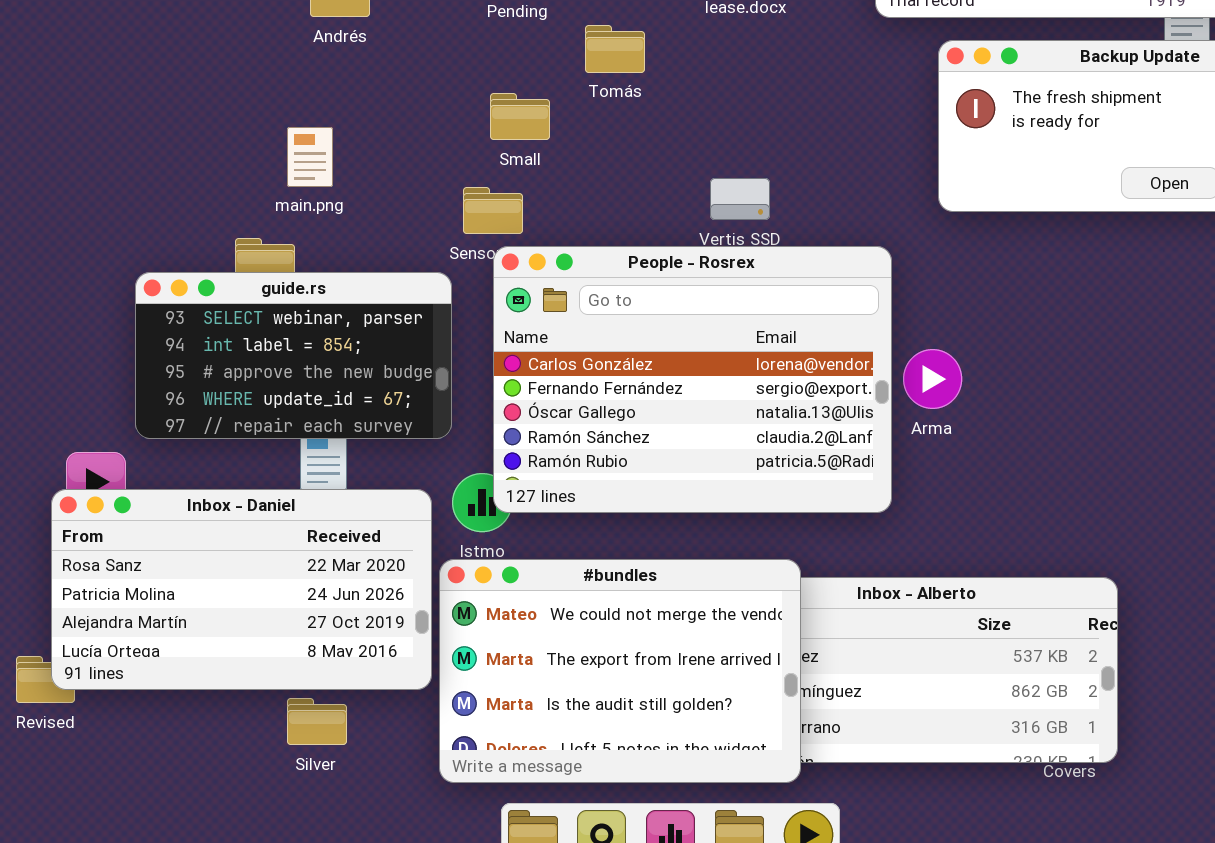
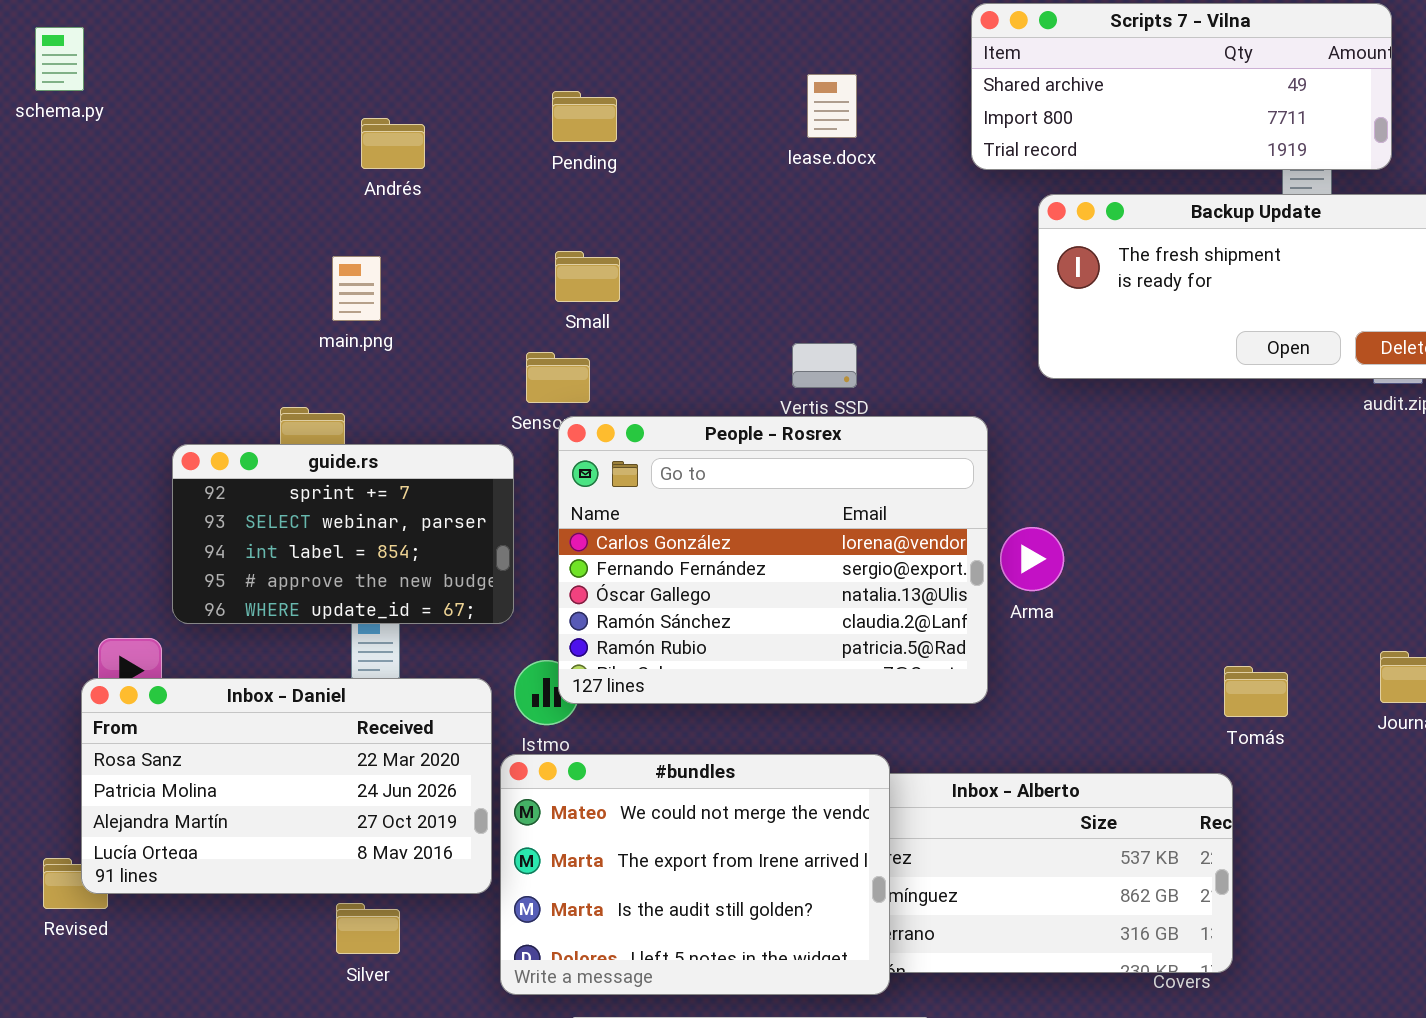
Tomás: [585,25,645,73] -> [1224,666,1288,717], moved
main.png: [287,127,333,187] -> [332,256,381,321], moved
guide.rs: [135,272,452,439] -> [172,444,514,624], scrolled up 1 row

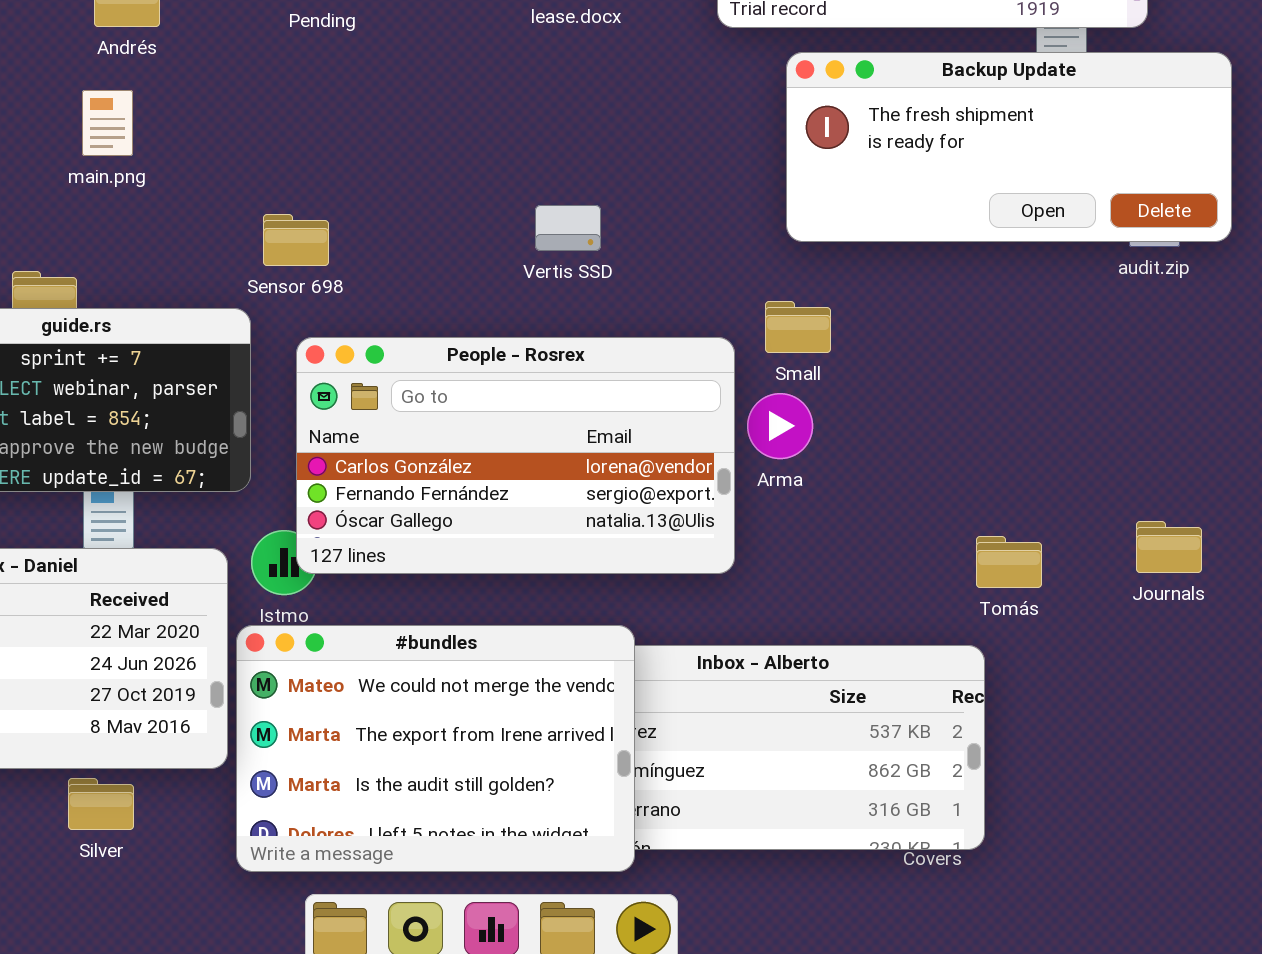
Small: [555,251,620,302] -> [765,301,831,353], moved
main.png: [332,256,381,321] -> [82,90,133,156], moved
People - Rosrex: [558,416,988,704] -> [296,337,735,574], resized

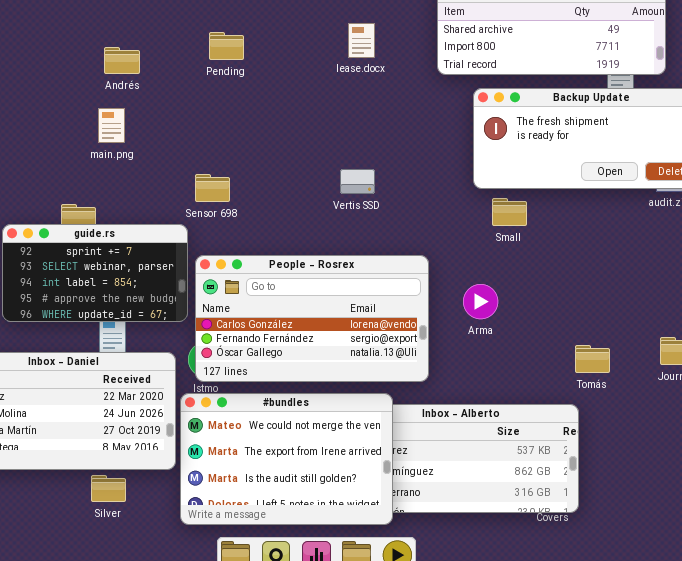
Small: [765,301,831,353] -> [492,198,527,226], moved
People - Rosrex: [296,337,735,574] -> [195,255,429,382], moved
Arma: [747,393,813,459] -> [463,284,498,319], moved

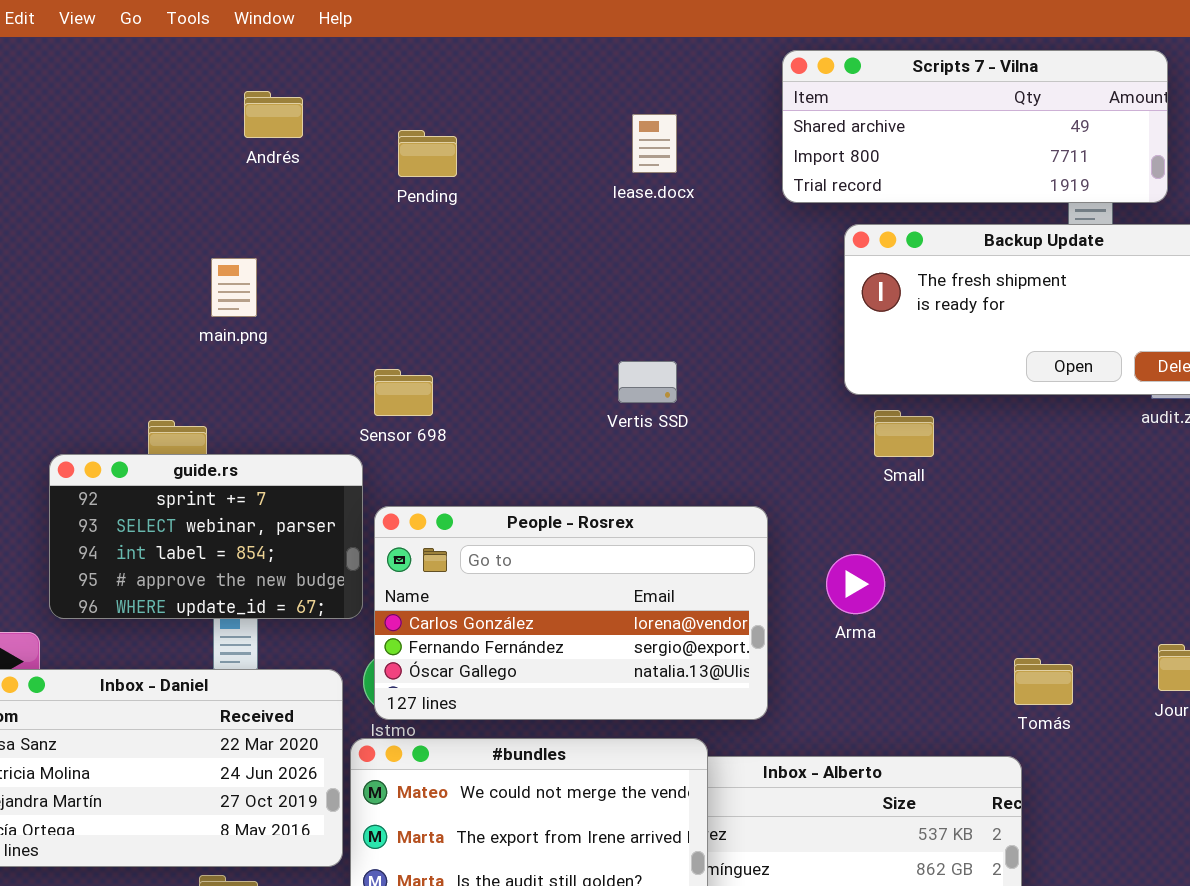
Andrés: [104,47,140,74] -> [244,91,303,138], moved

